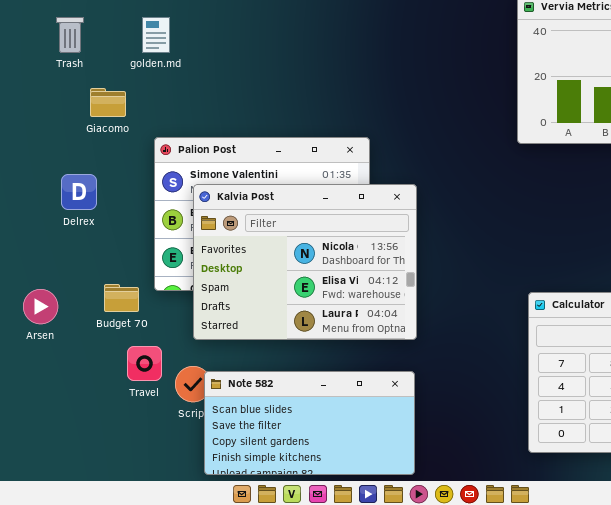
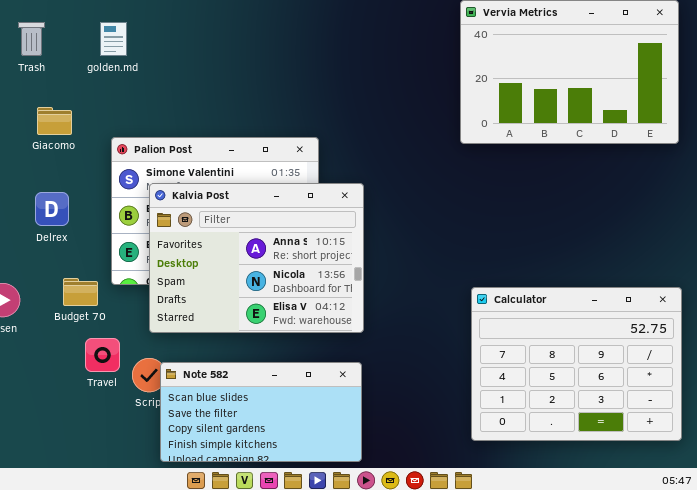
Giacomo: [90,88,126,117] -> [37,107,72,135], moved
Delrex: [61,174,97,210] -> [35,192,69,226], moved
Kalvia Post: [193,184,417,340] -> [149,183,364,333], scrolled up 1 row

